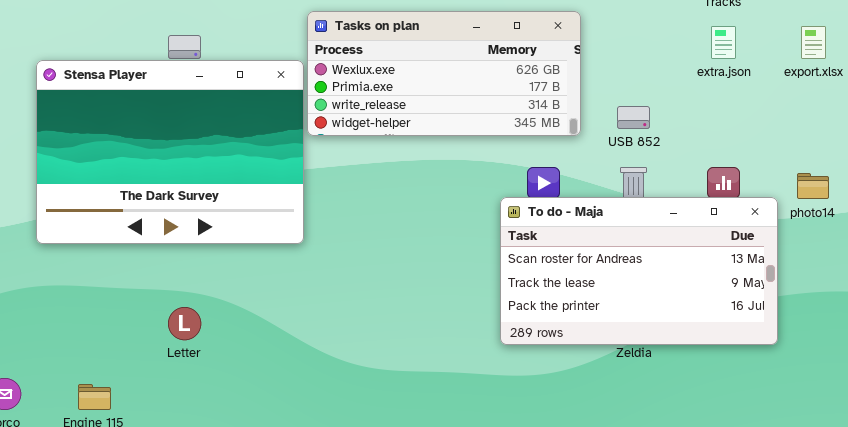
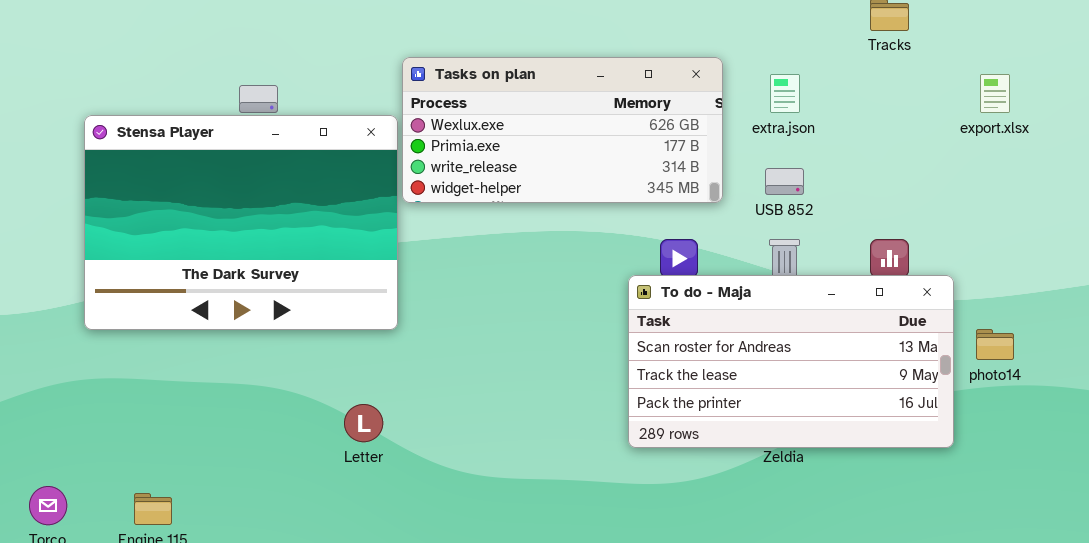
extra.json: [711,26,736,59] -> [770,74,800,113], moved
photo14: [797,173,829,199] -> [976,329,1014,360], moved
Letter: [168,307,201,340] -> [344,404,383,442], moved

